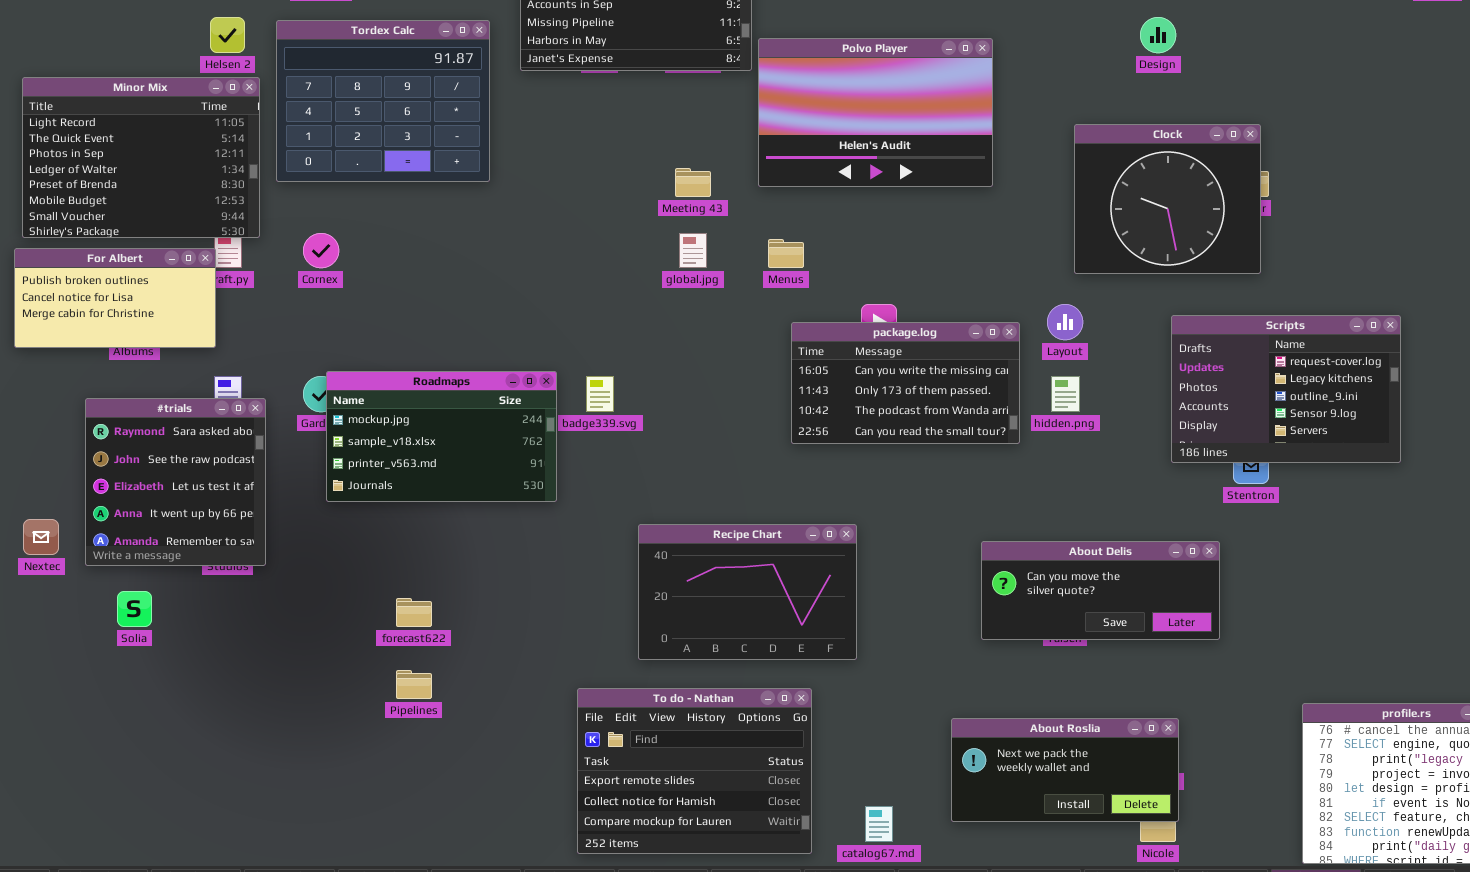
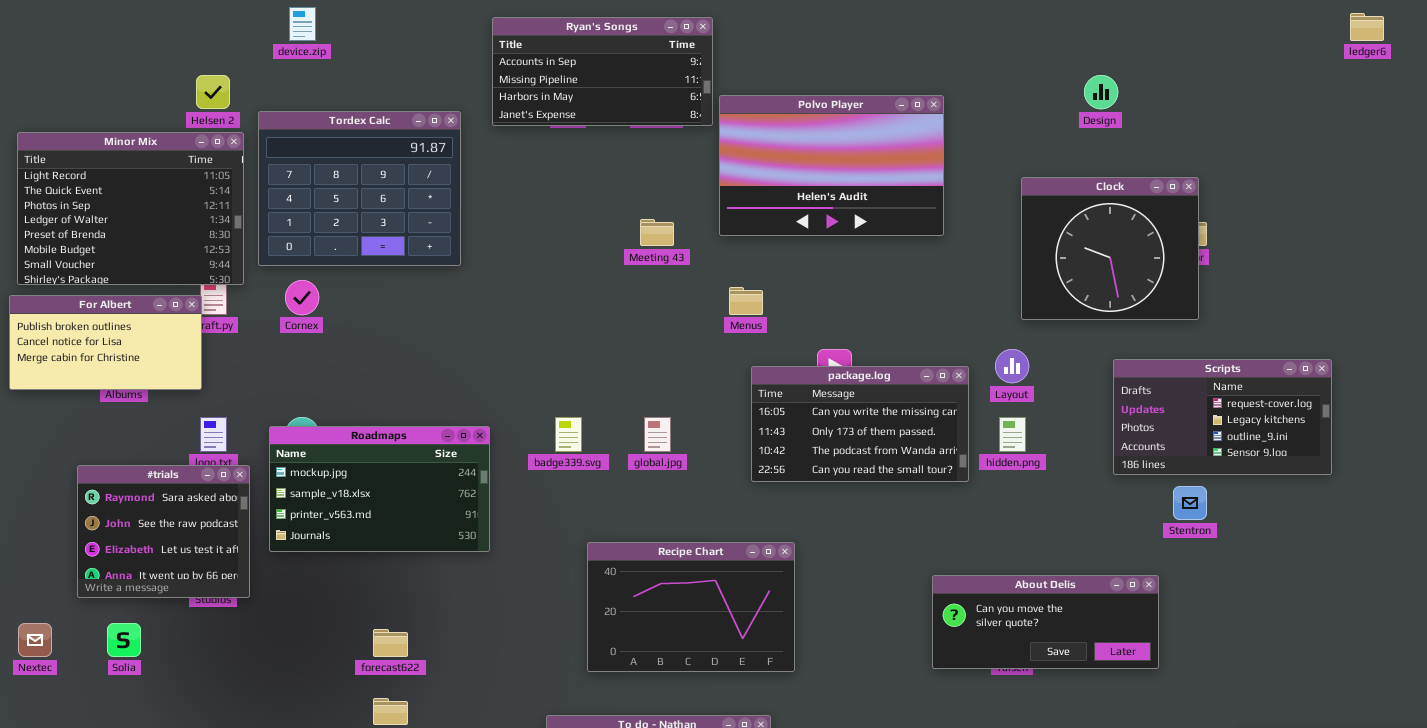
Tordex Calc: [276,20,490,182] -> [258,111,461,266], moved
global.jpg: [679,233,707,268] -> [644,417,671,452], moved
Scripts: [1171,315,1401,463] -> [1113,359,1332,475], resized
Roadmaps: [326,371,557,502] -> [269,426,490,552], moved
#trials: [85,398,266,566] -> [77,465,250,598], resized
Nextec: [23,519,59,555] -> [18,623,52,657], moved
Recipe Chart: [638,524,857,660] -> [587,542,795,672], moved

